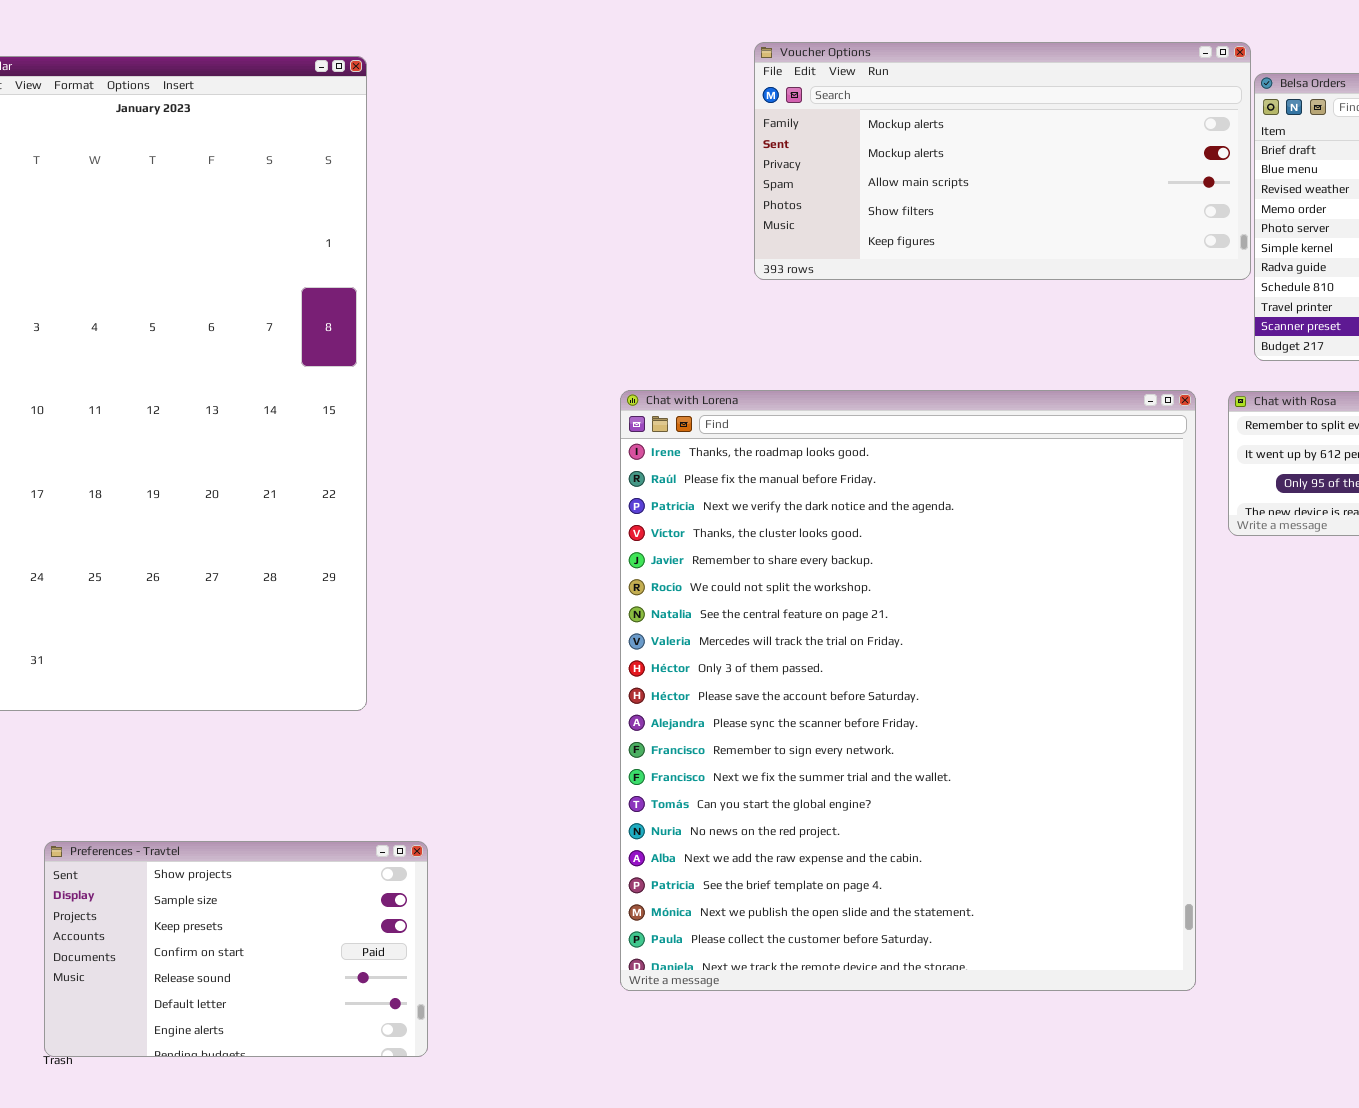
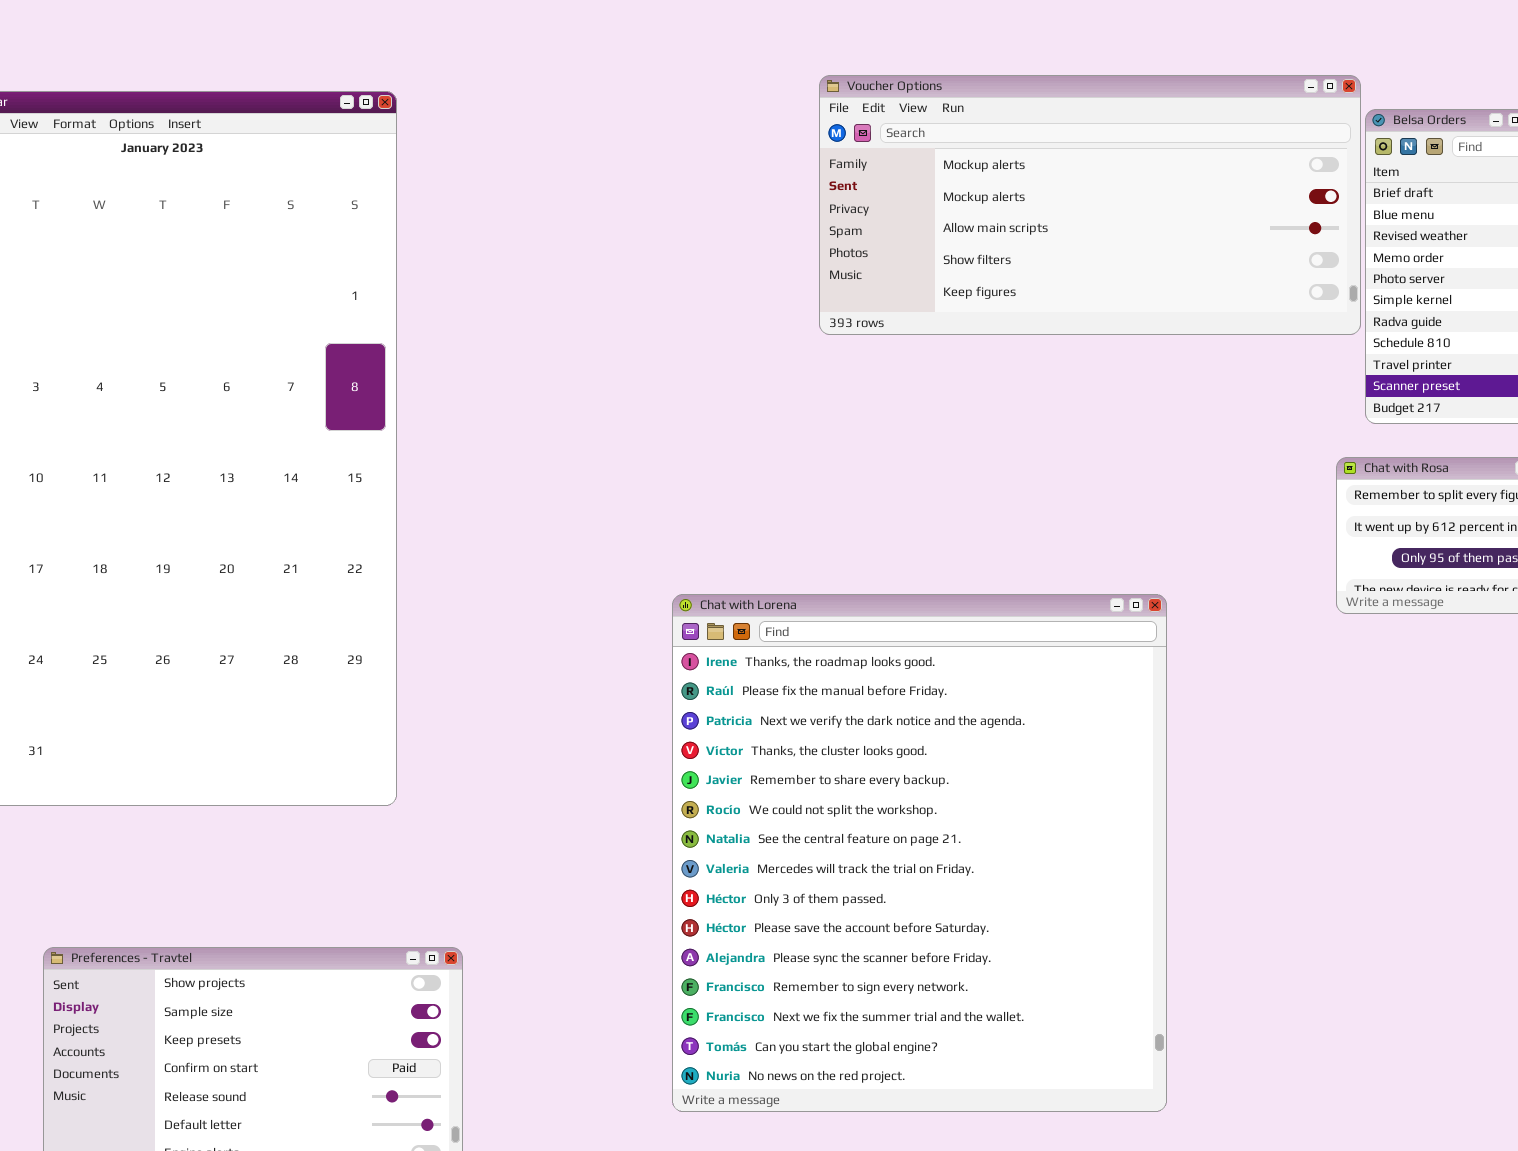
Chat with Lorena: [620,390,1196,991] -> [672,594,1167,1112], resized

